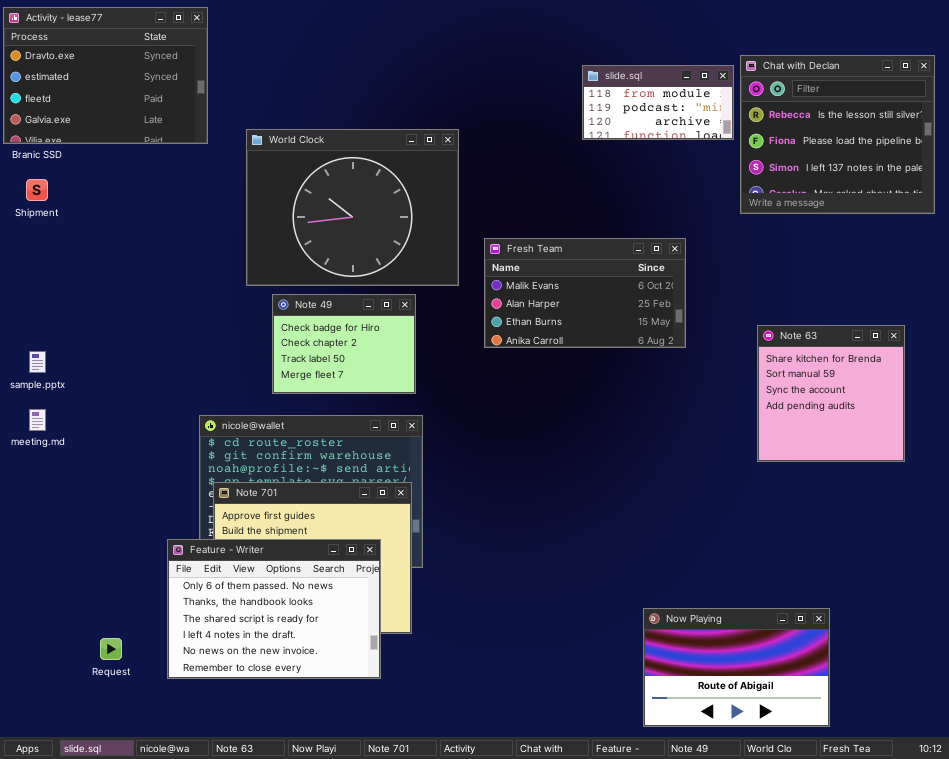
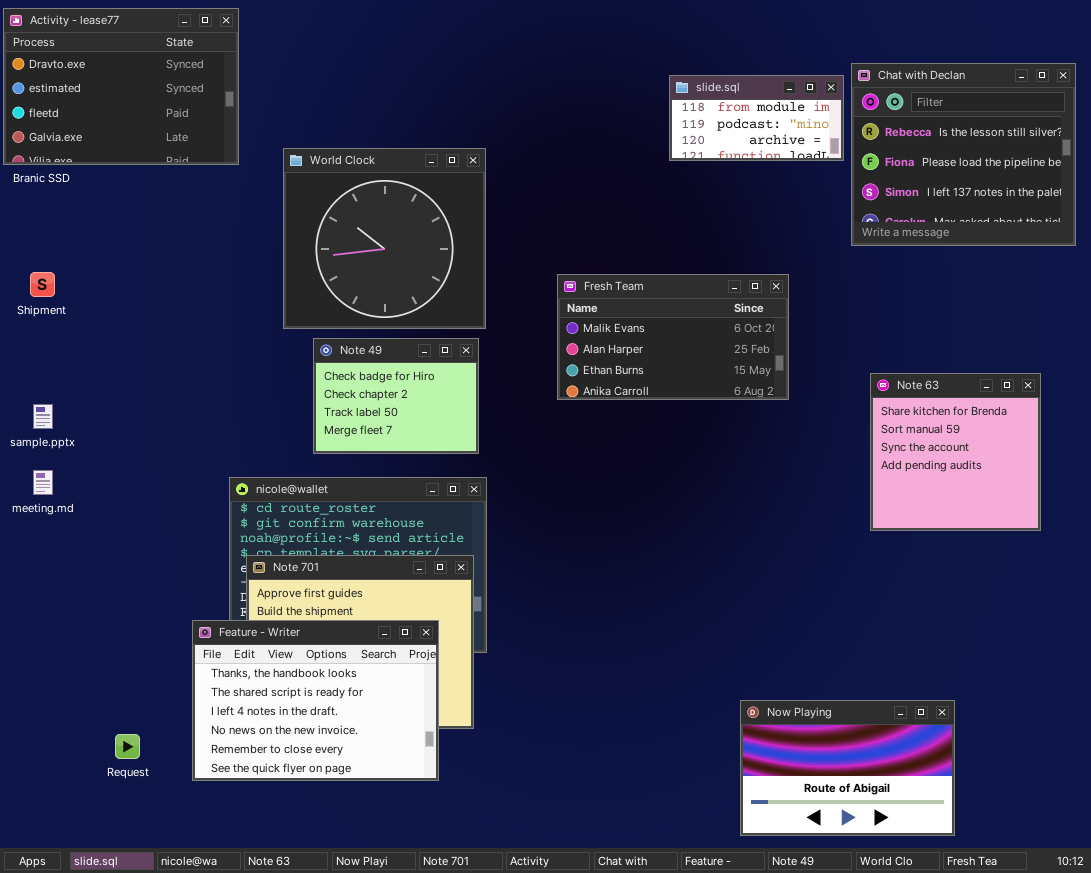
World Clock: [246,129,459,286] -> [283,148,486,329], resized
Shipment: [26,179,48,201] -> [30,272,55,297], moved
Feature - Writer: [167,539,381,679] -> [192,620,439,781], scrolled down 1 row

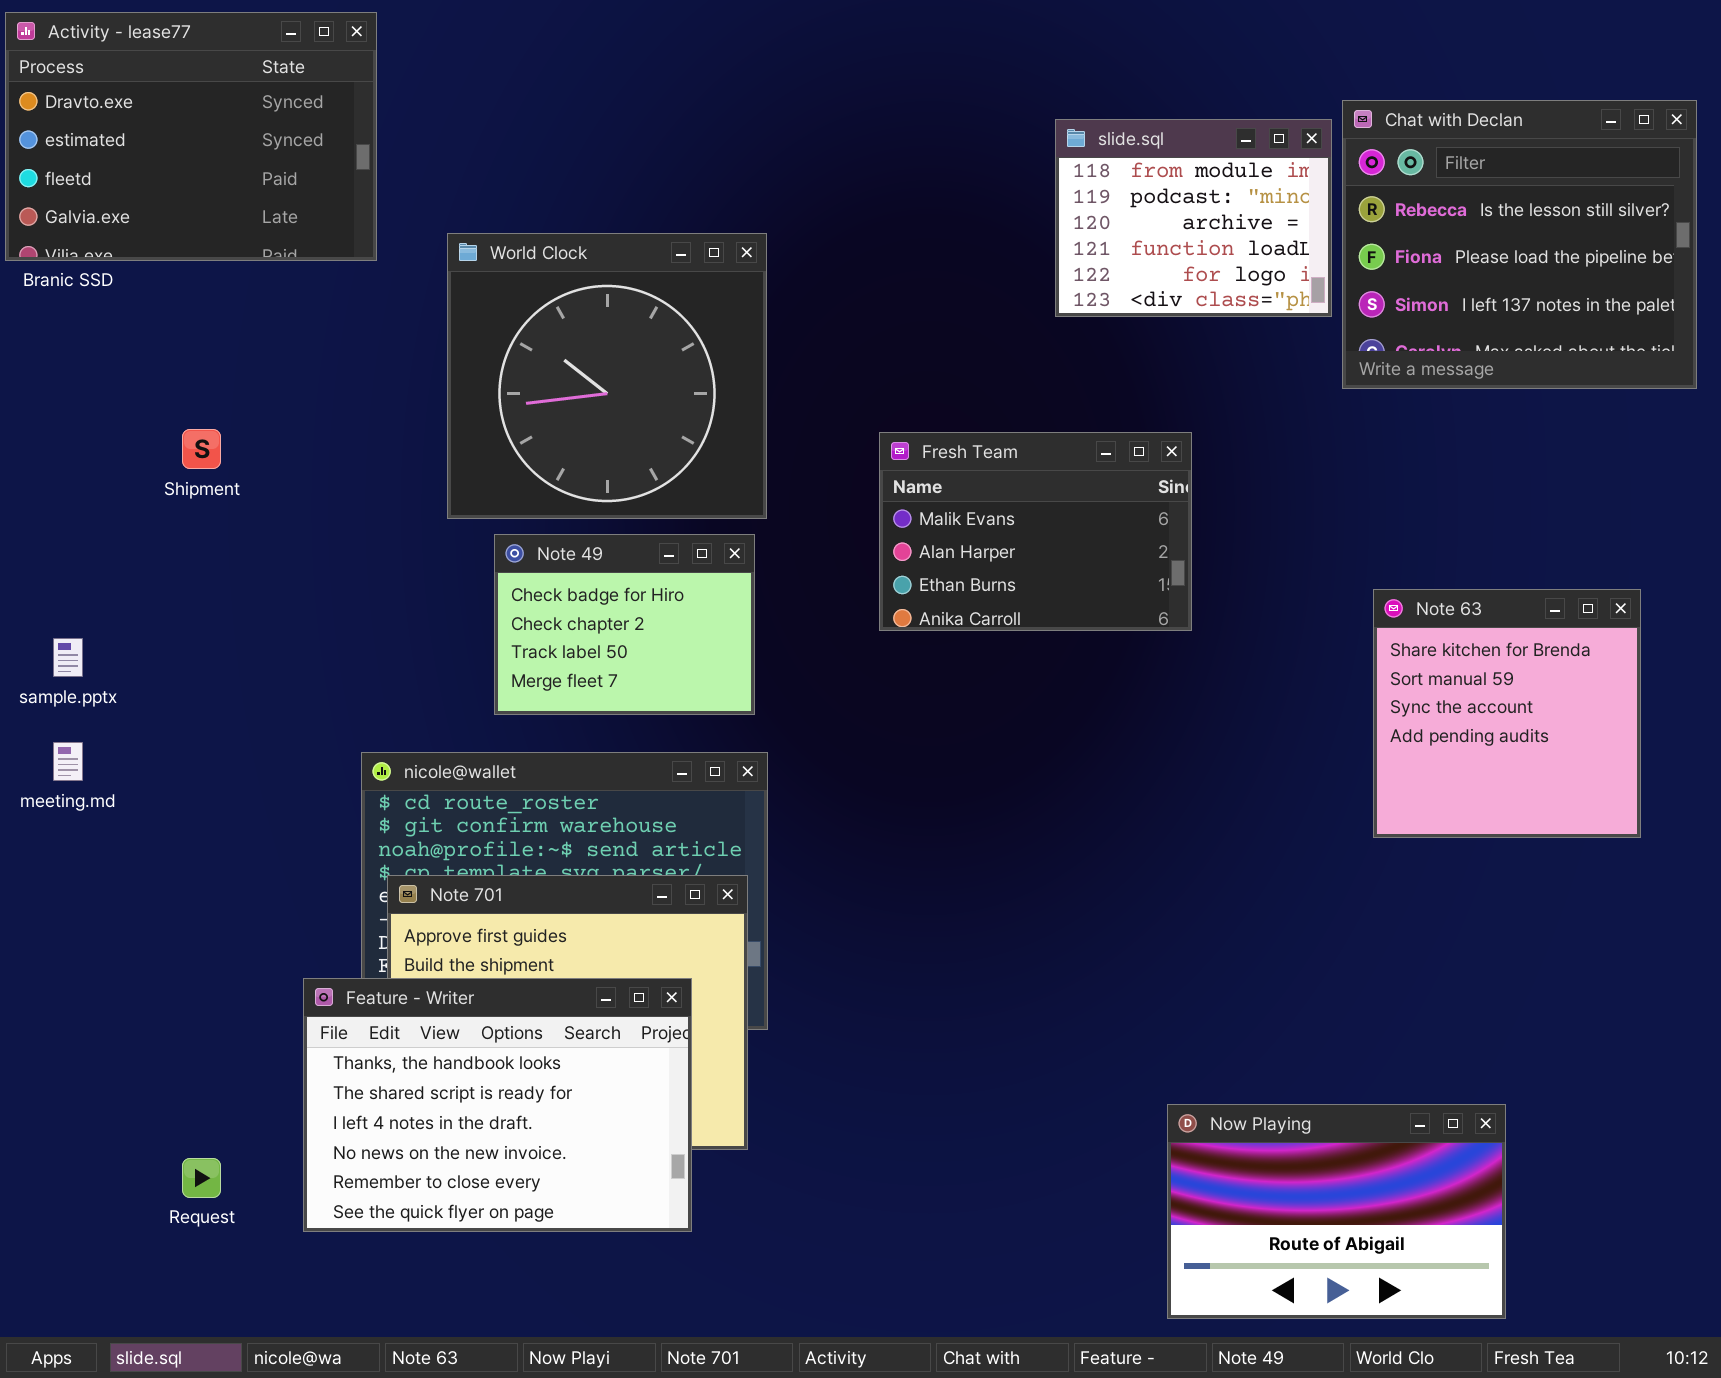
slide.sql: [669,75,844,161] -> [1055,119,1332,317], resized
Shipment: [30,272,55,297] -> [182,429,221,469], moved
Fresh Team: [557,274,789,400] -> [879,432,1192,631], resized

